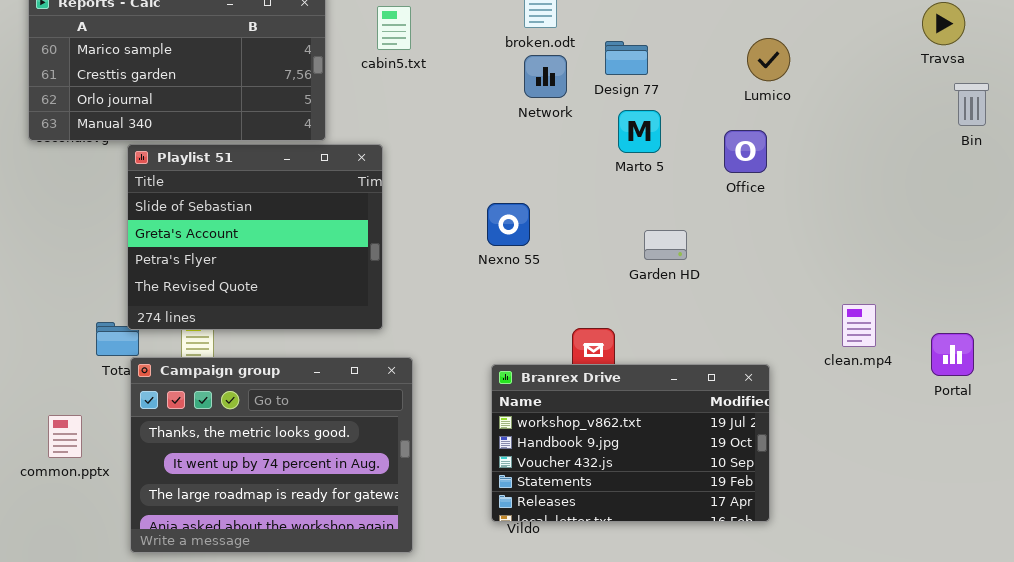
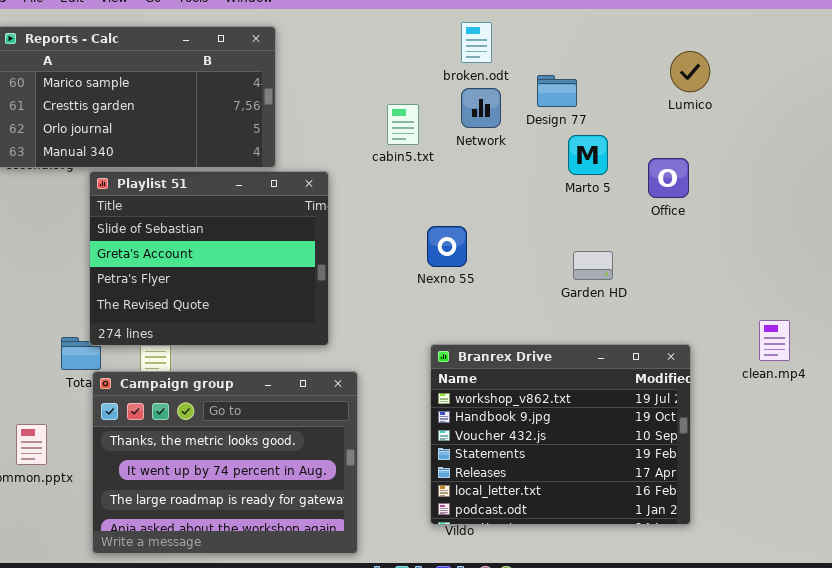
cabin5.txt: [377,6,411,50] -> [387,104,419,145], moved
Lumico: [747,38,790,81] -> [670,51,710,92], moved
Marto 5: [618,110,661,153] -> [568,135,608,175], moved
Branrex Drive: [491,364,770,522] -> [430,344,691,525], resized

